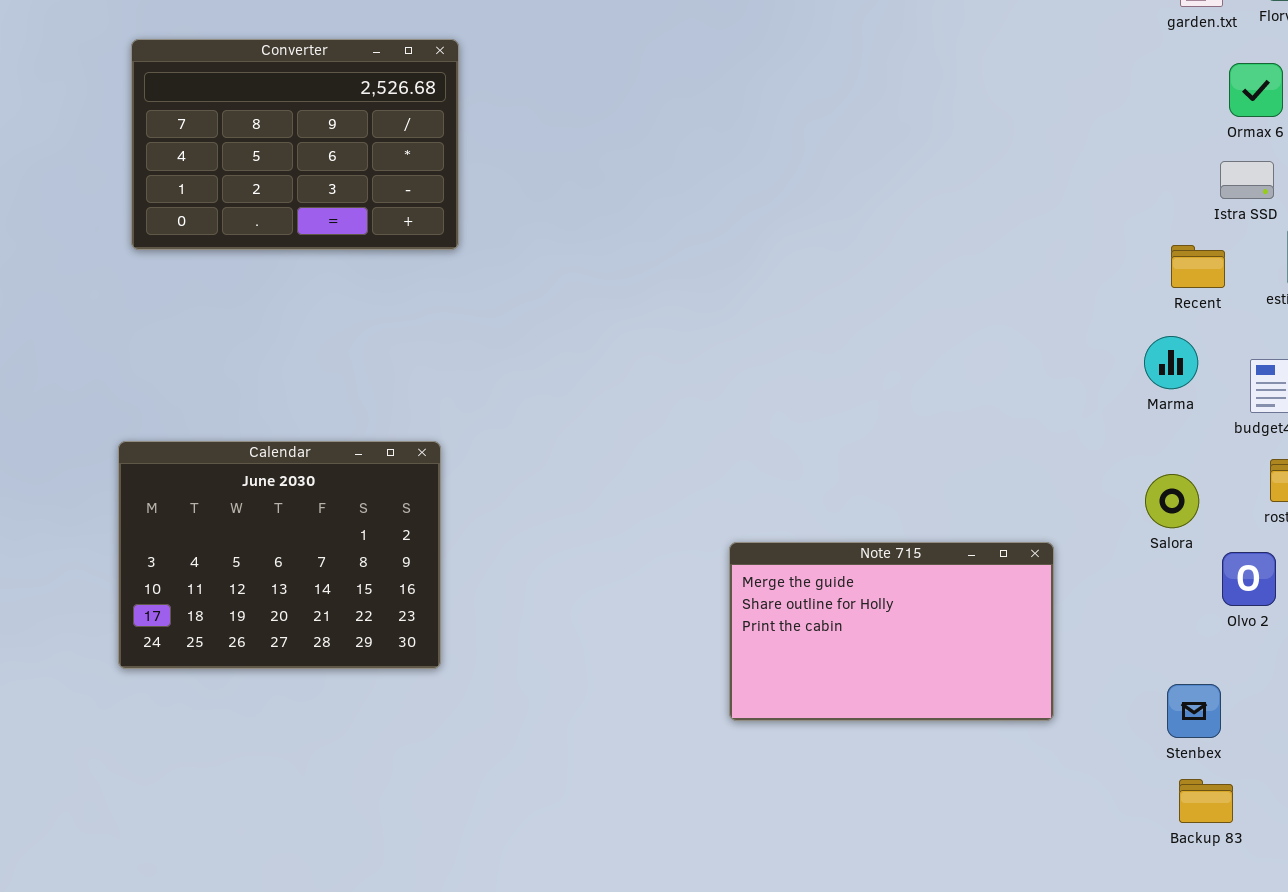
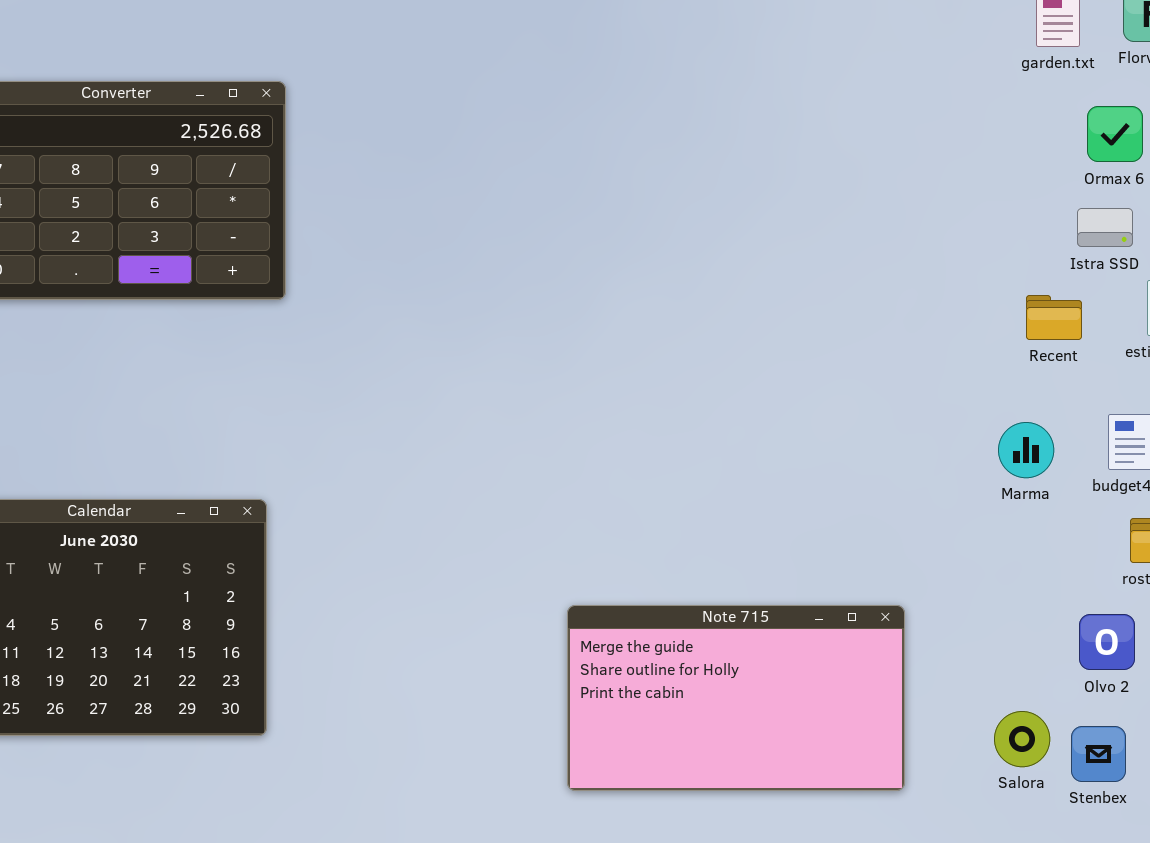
Marma: [1144,336,1198,389] -> [998,422,1054,478], moved
Salora: [1145,474,1199,528] -> [994,711,1050,767], moved
Stenbex: [1167,684,1221,738] -> [1071,726,1126,782], moved

